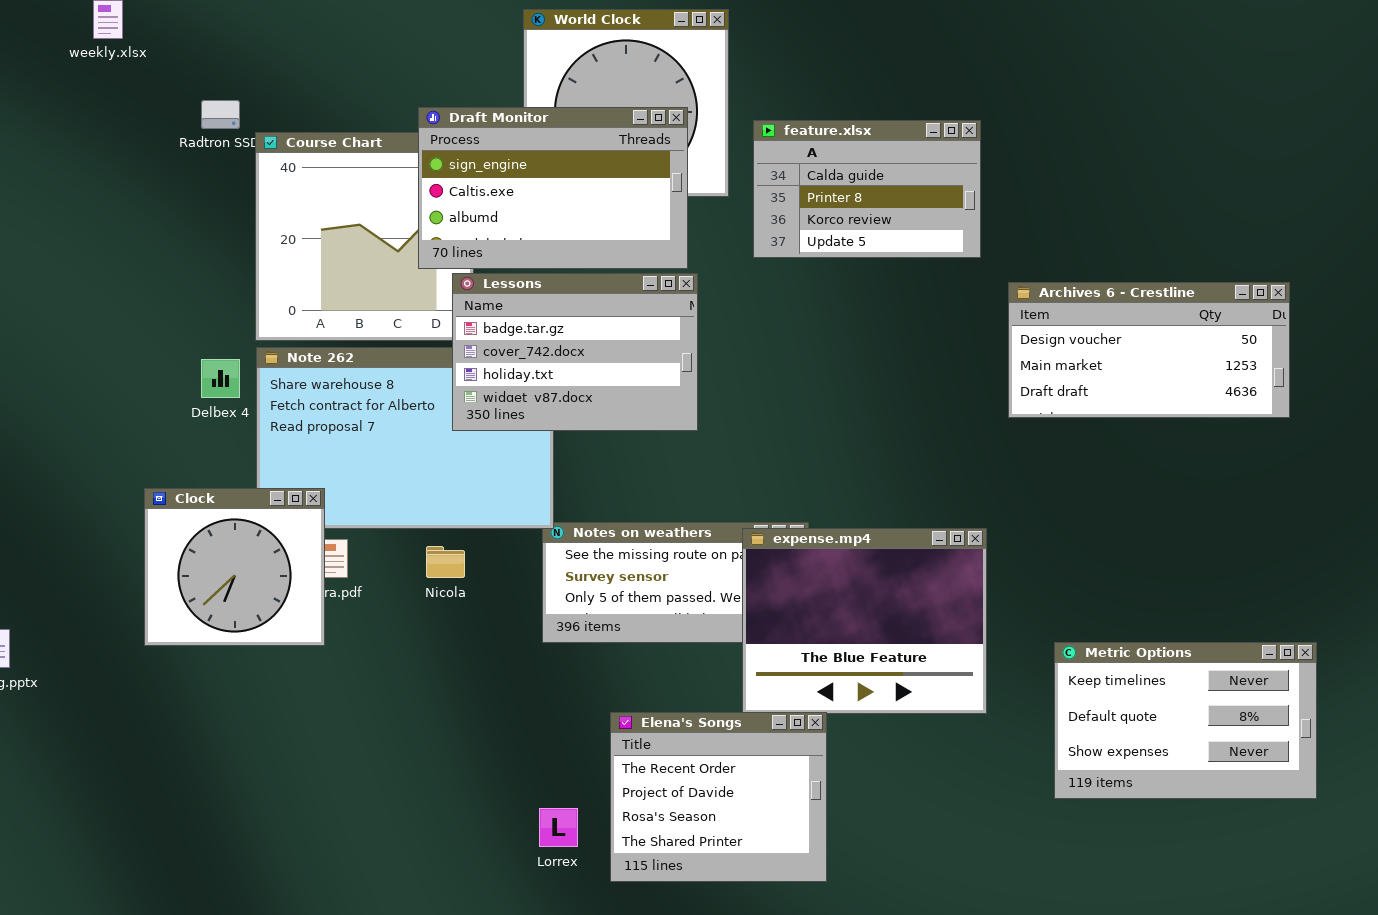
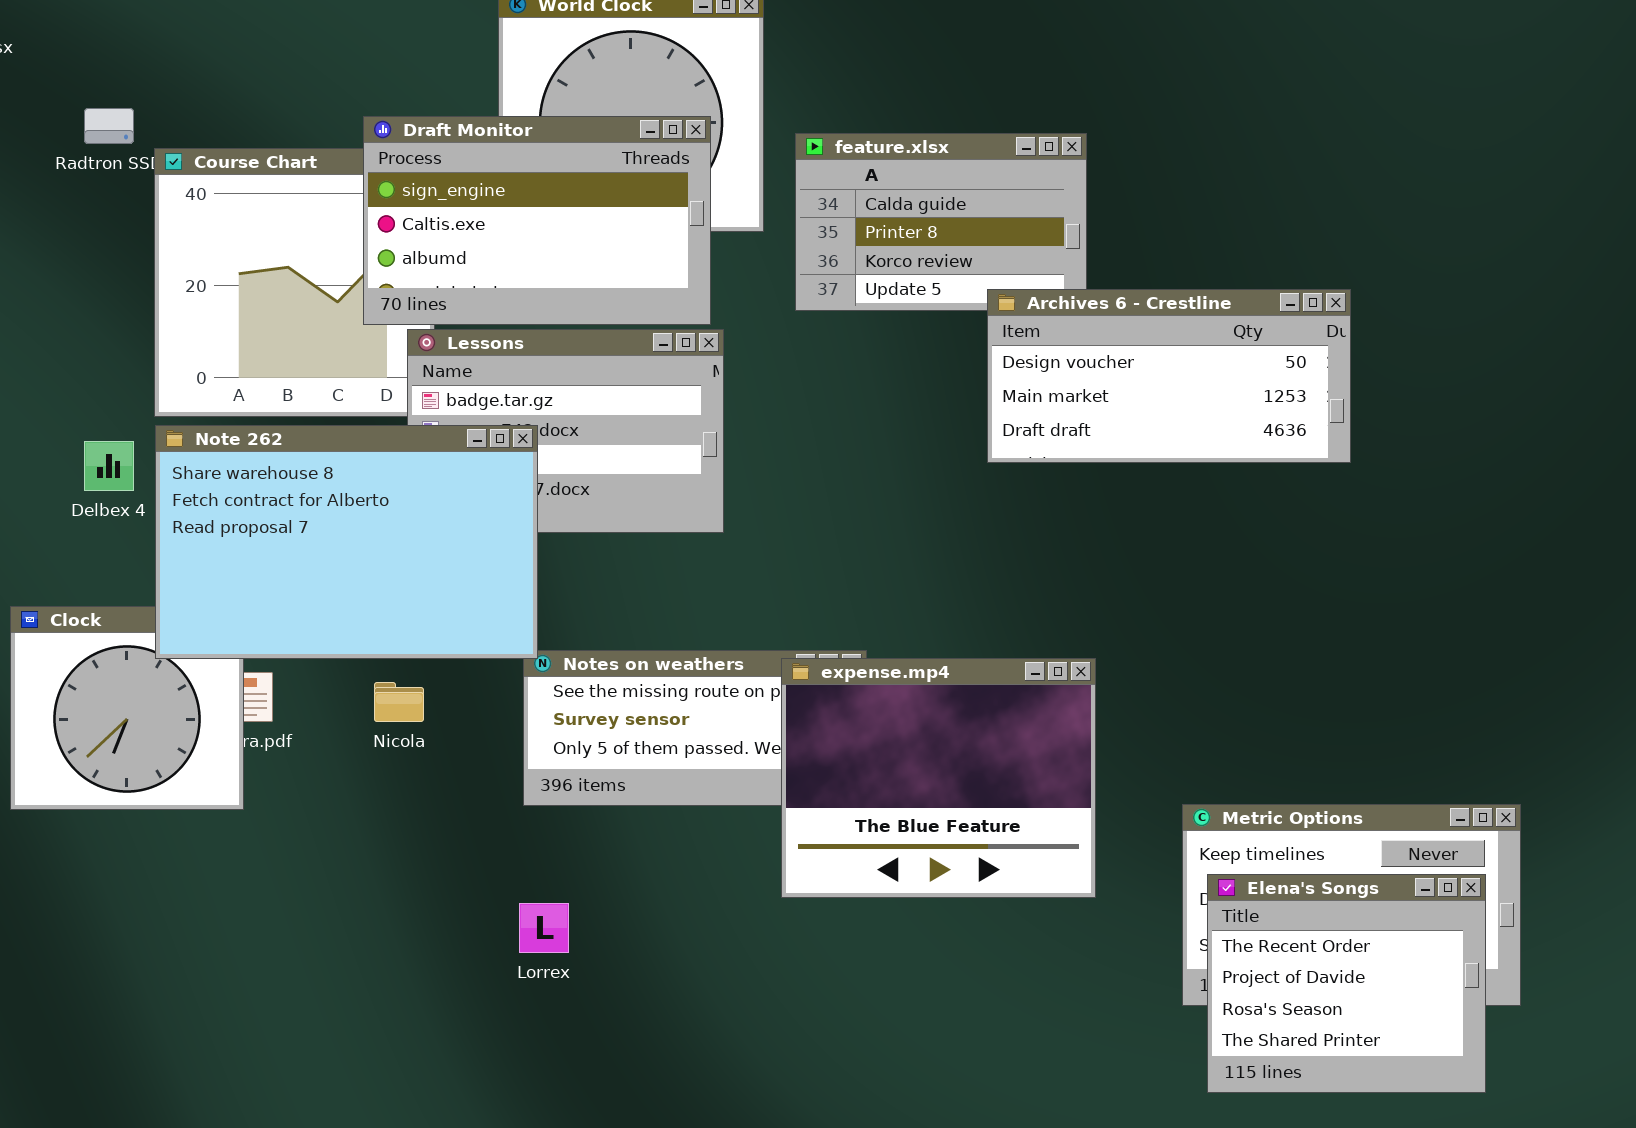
Archives 6 - Crestline: [1008,282,1290,418] -> [987,289,1351,463], moved
Note 262: [256,347,554,529] -> [155,425,538,659], raised
Elena's Songs: [610,712,827,882] -> [1207,874,1486,1093], moved
Lorrex: [539,808,578,847] -> [519,903,569,953], moved

